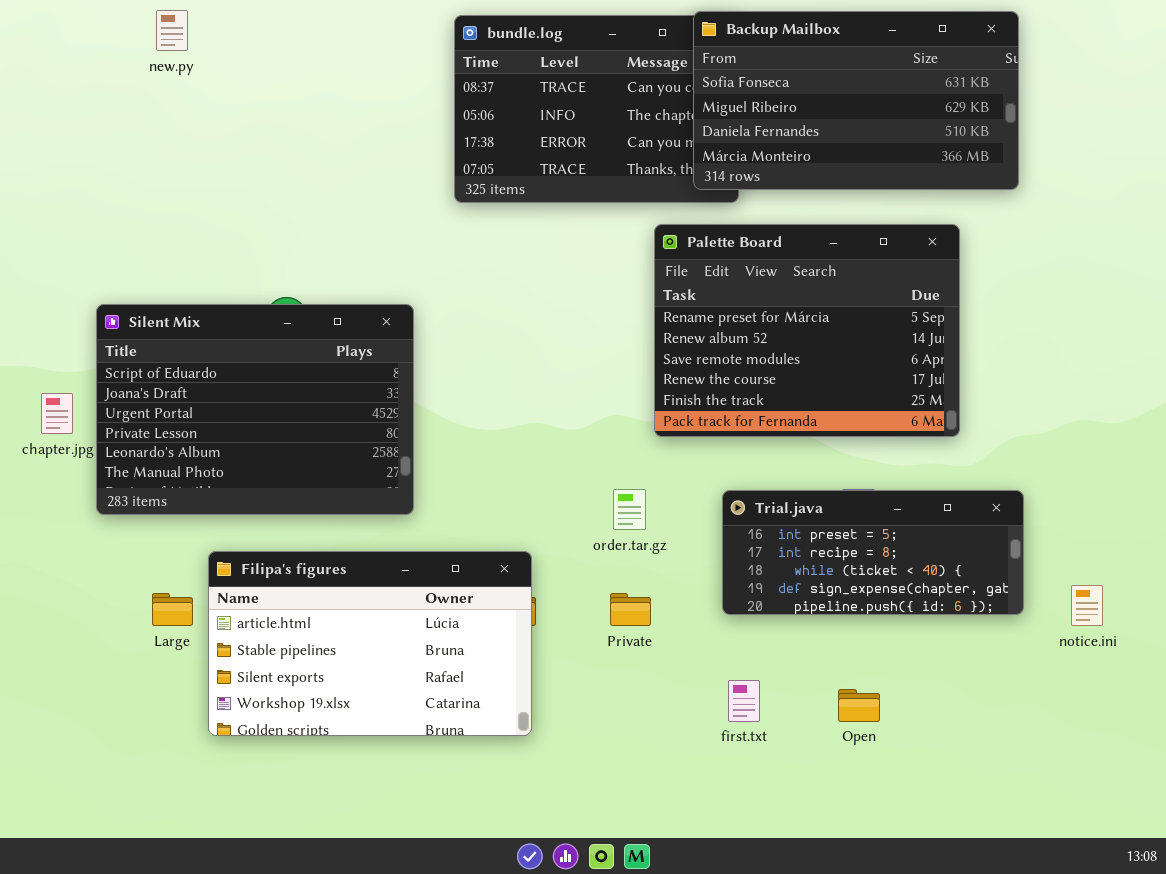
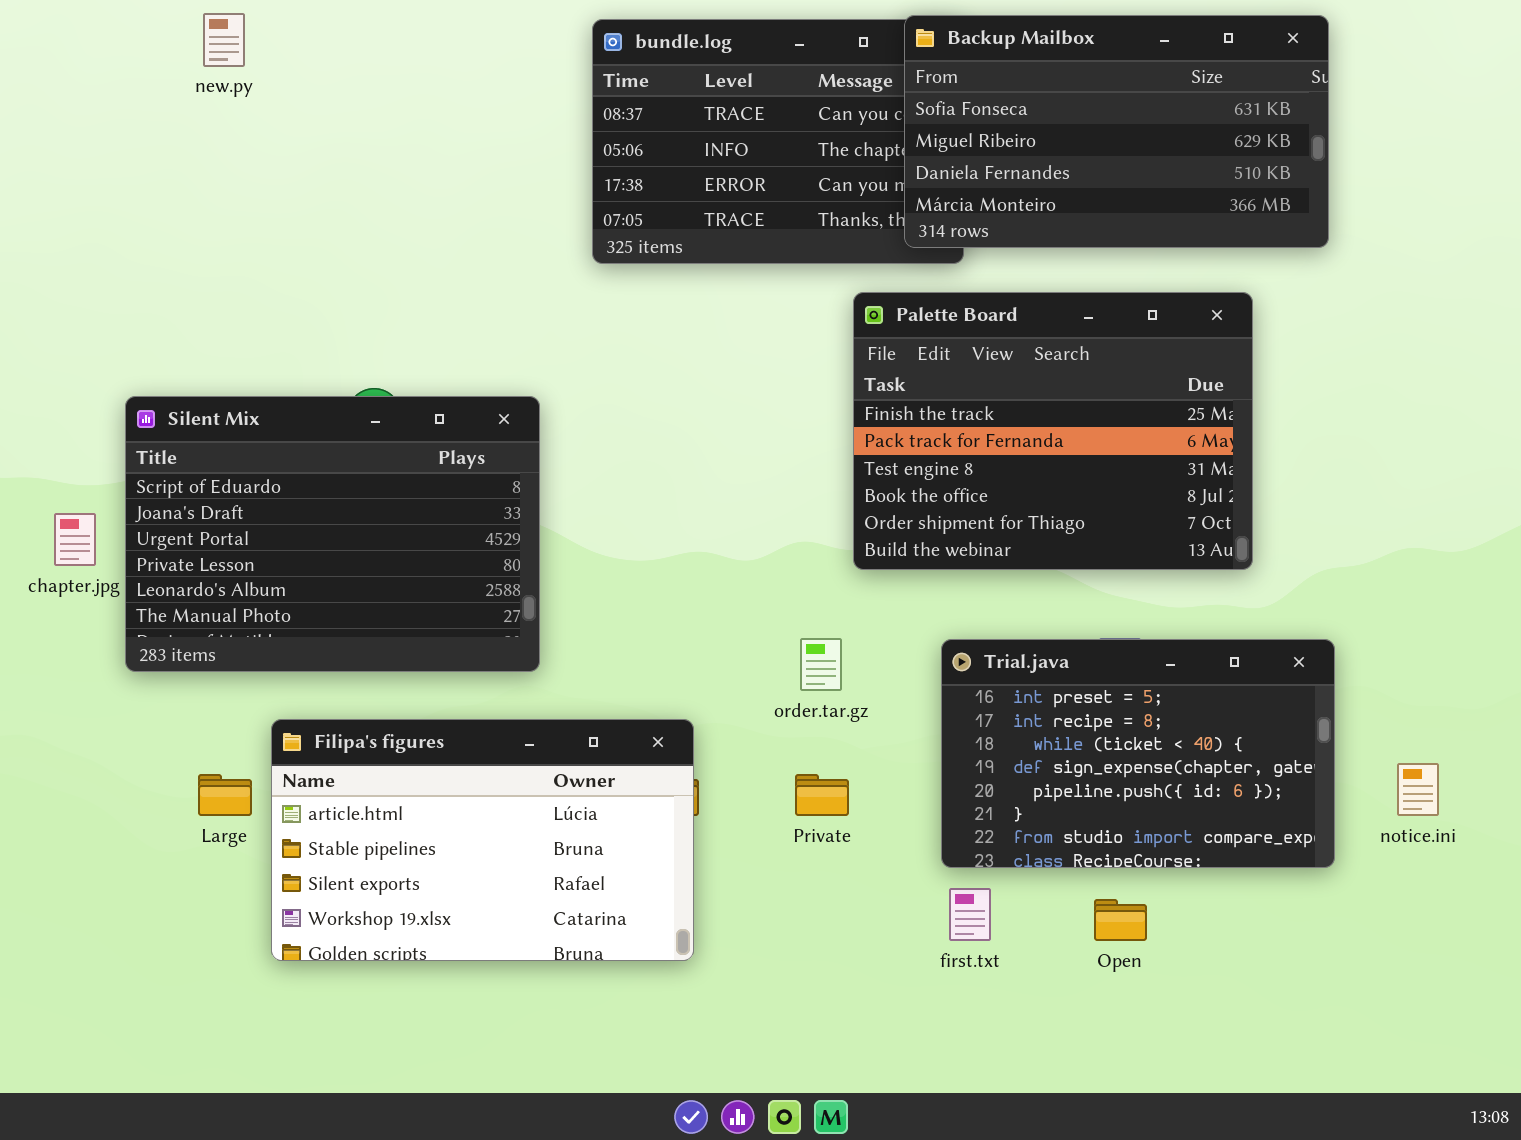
Palette Board: [654,224,960,437] -> [853,292,1253,570], scrolled down 4 rows
Trial.java: [722,490,1024,615] -> [941,639,1335,868], resized

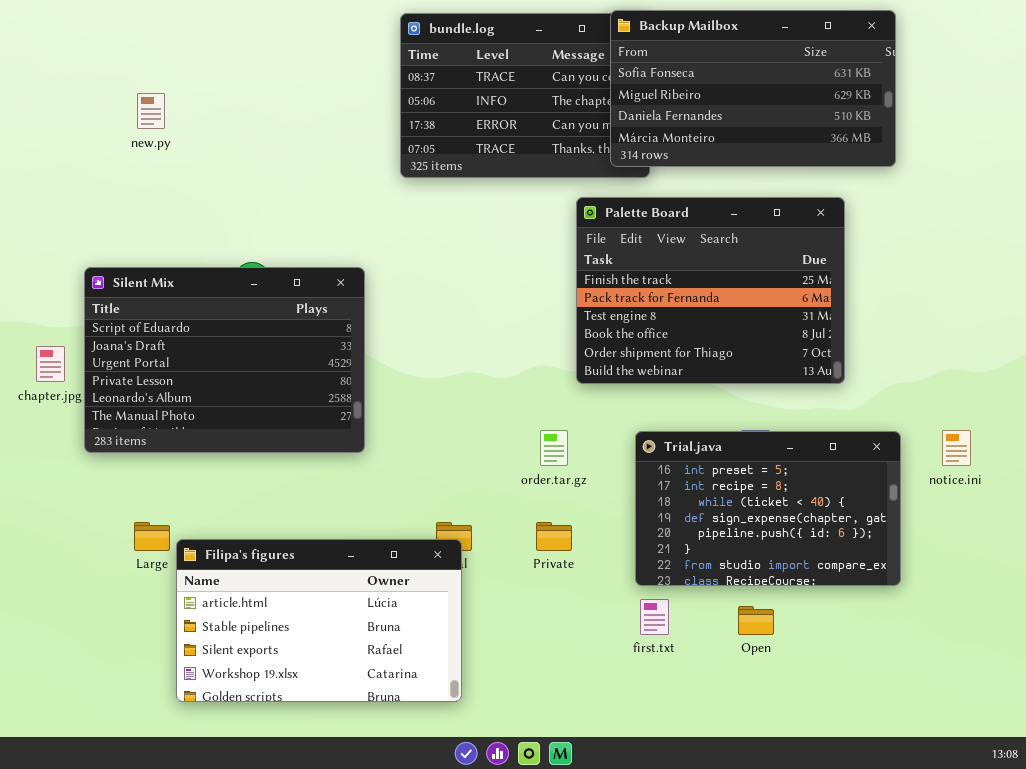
new.py: [203,13,245,67] -> [137,93,165,129], moved
Filipa's figures: [271,719,694,961] -> [176,539,462,702], moved
notice.ini: [1397,763,1439,816] -> [942,430,971,466], moved

